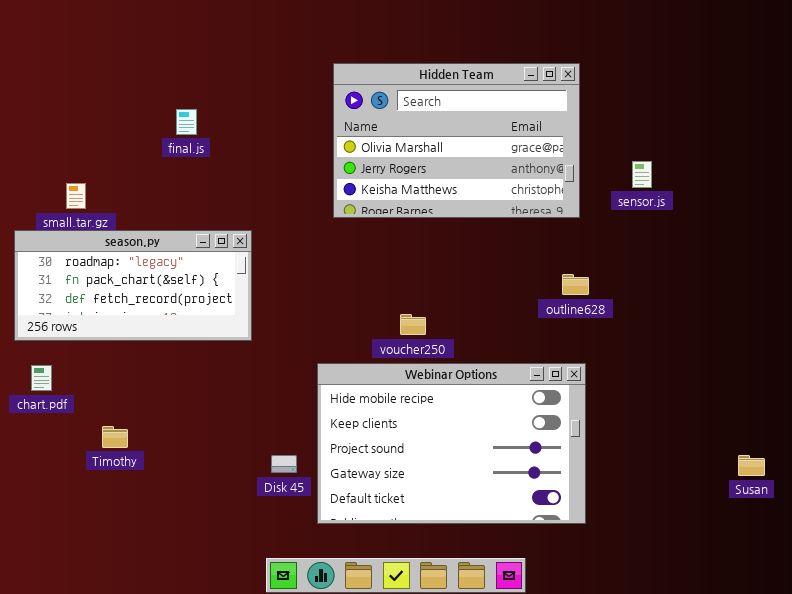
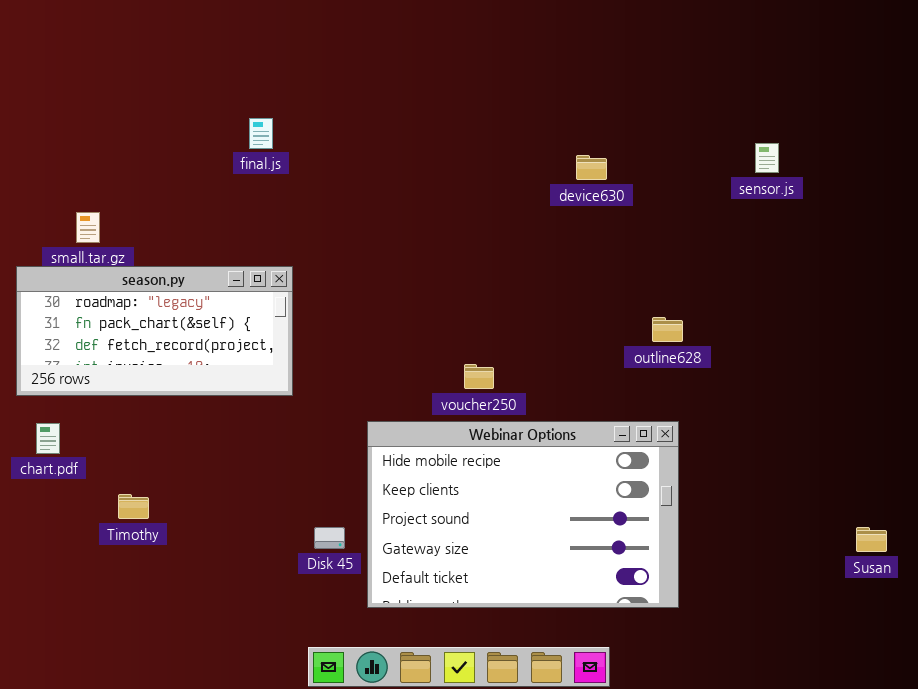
Hidden Team: [333,63,580,218] -> none, closed
final.js: [176,109,197,135] -> [249,118,273,149], moved
sensor.js: [632,161,652,188] -> [755,143,779,173], moved

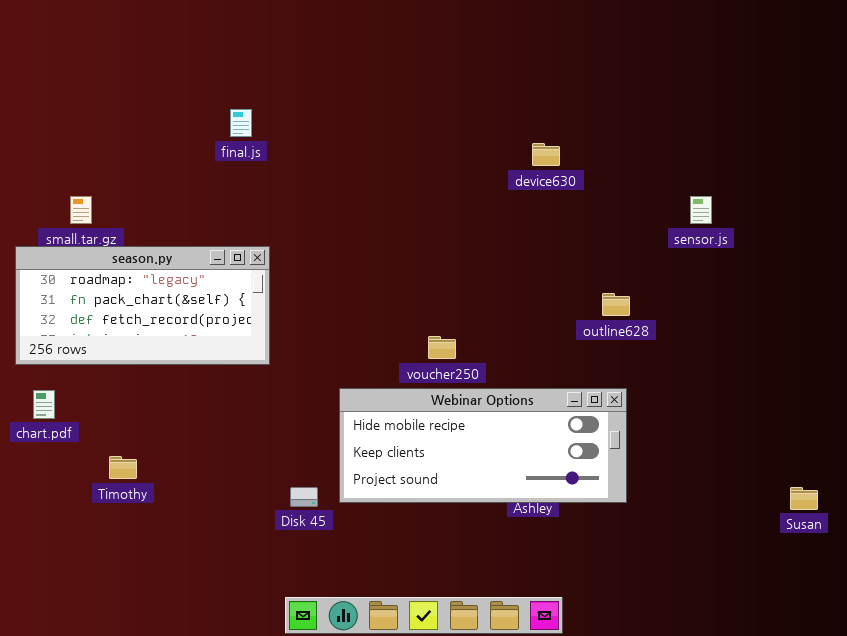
sensor.js: [755,143,779,173] -> [690,196,712,224], moved
Webinar Options: [367,421,679,608] -> [339,388,627,503], resized

